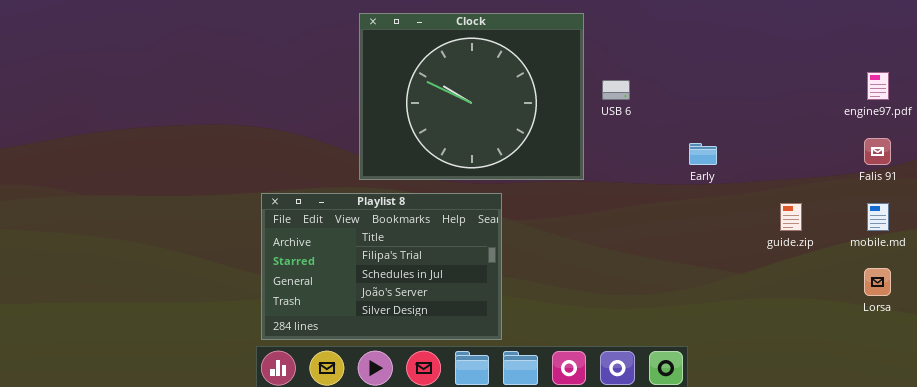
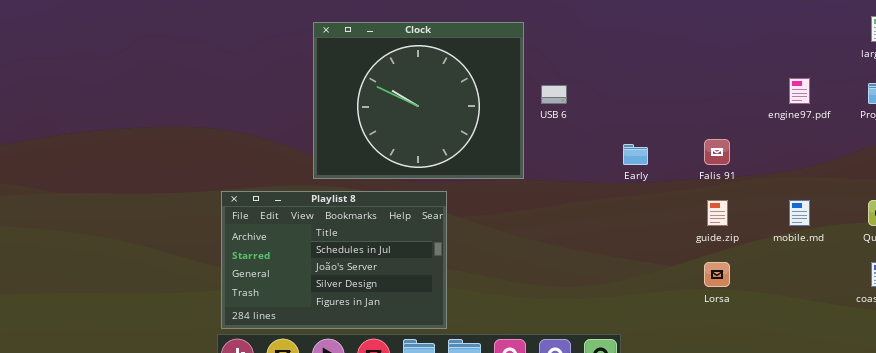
Falis 91: [864,138,891,165] -> [704,139,730,165], moved
Playlist 8: [261,193,502,340] -> [221,191,447,329], scrolled down 1 row
Lorsa: [864,268,891,296] -> [704,262,730,287], moved

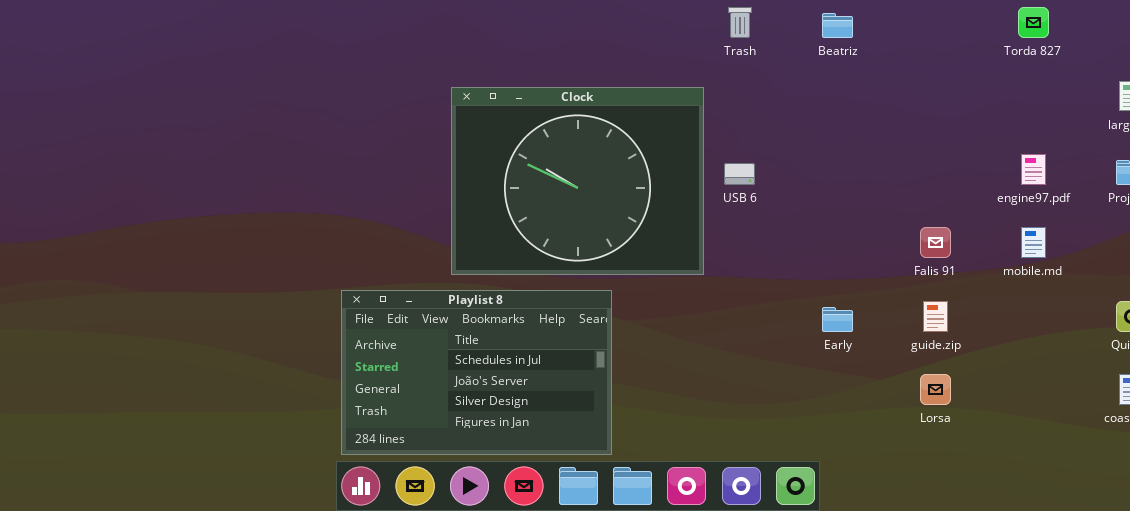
Early: [623,144,648,165] -> [822,307,853,332], moved
mobile.md: [789,200,810,226] -> [1021,227,1046,258], moved

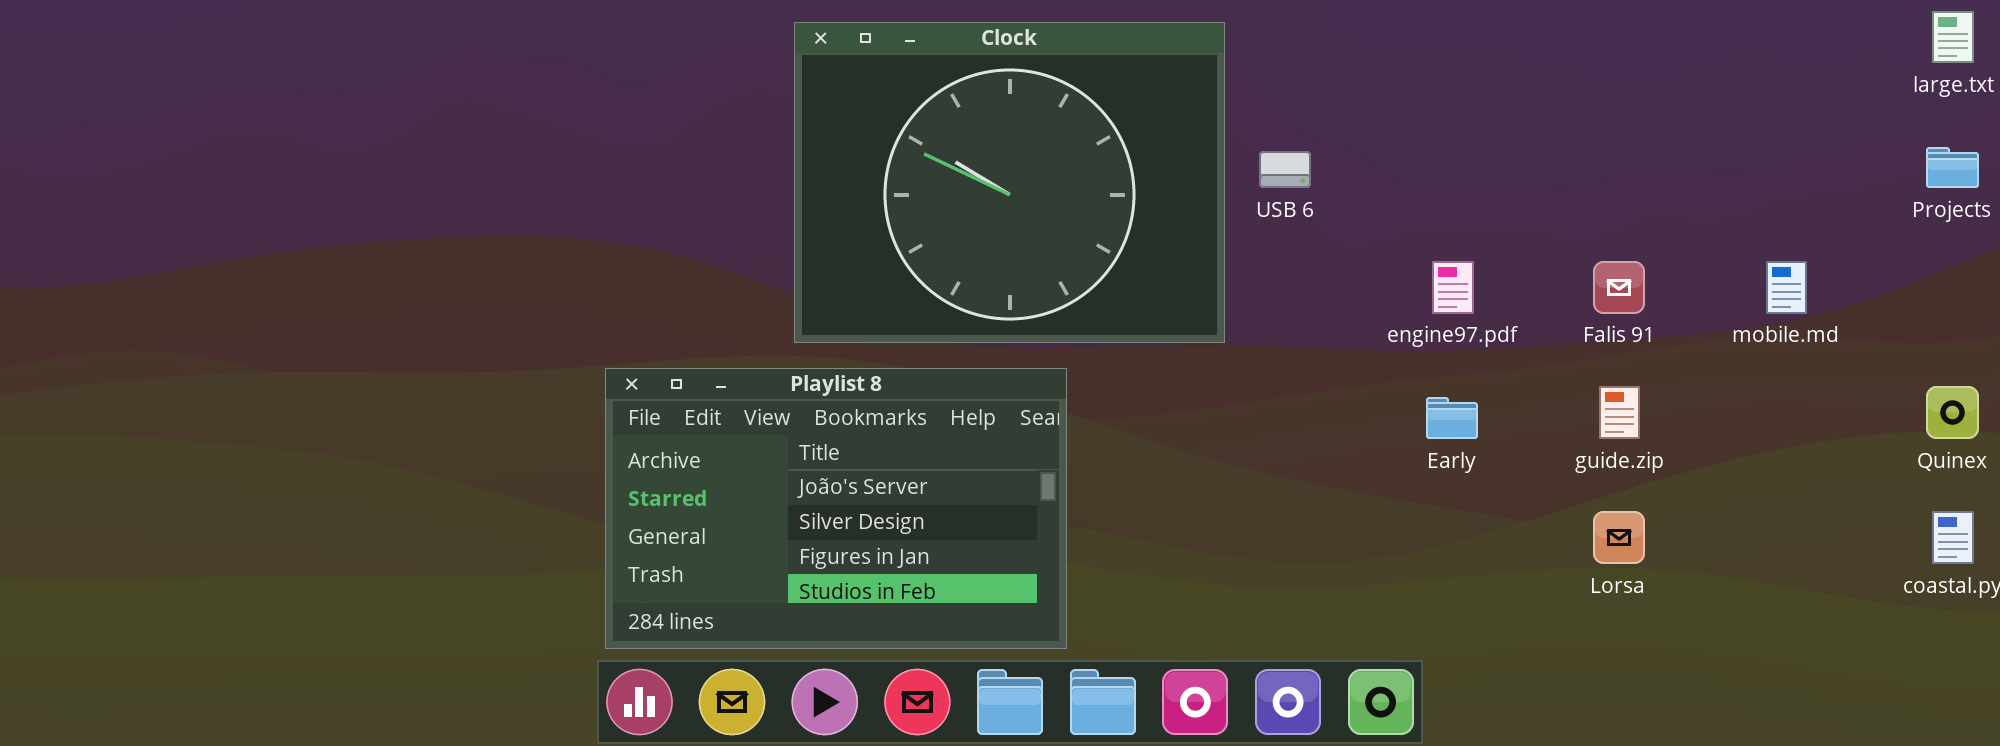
engine97.pdf: [1021,154,1046,185] -> [1432,261,1474,314], moved
Playlist 8: [341,290,612,455] -> [605,368,1067,649], scrolled down 1 row

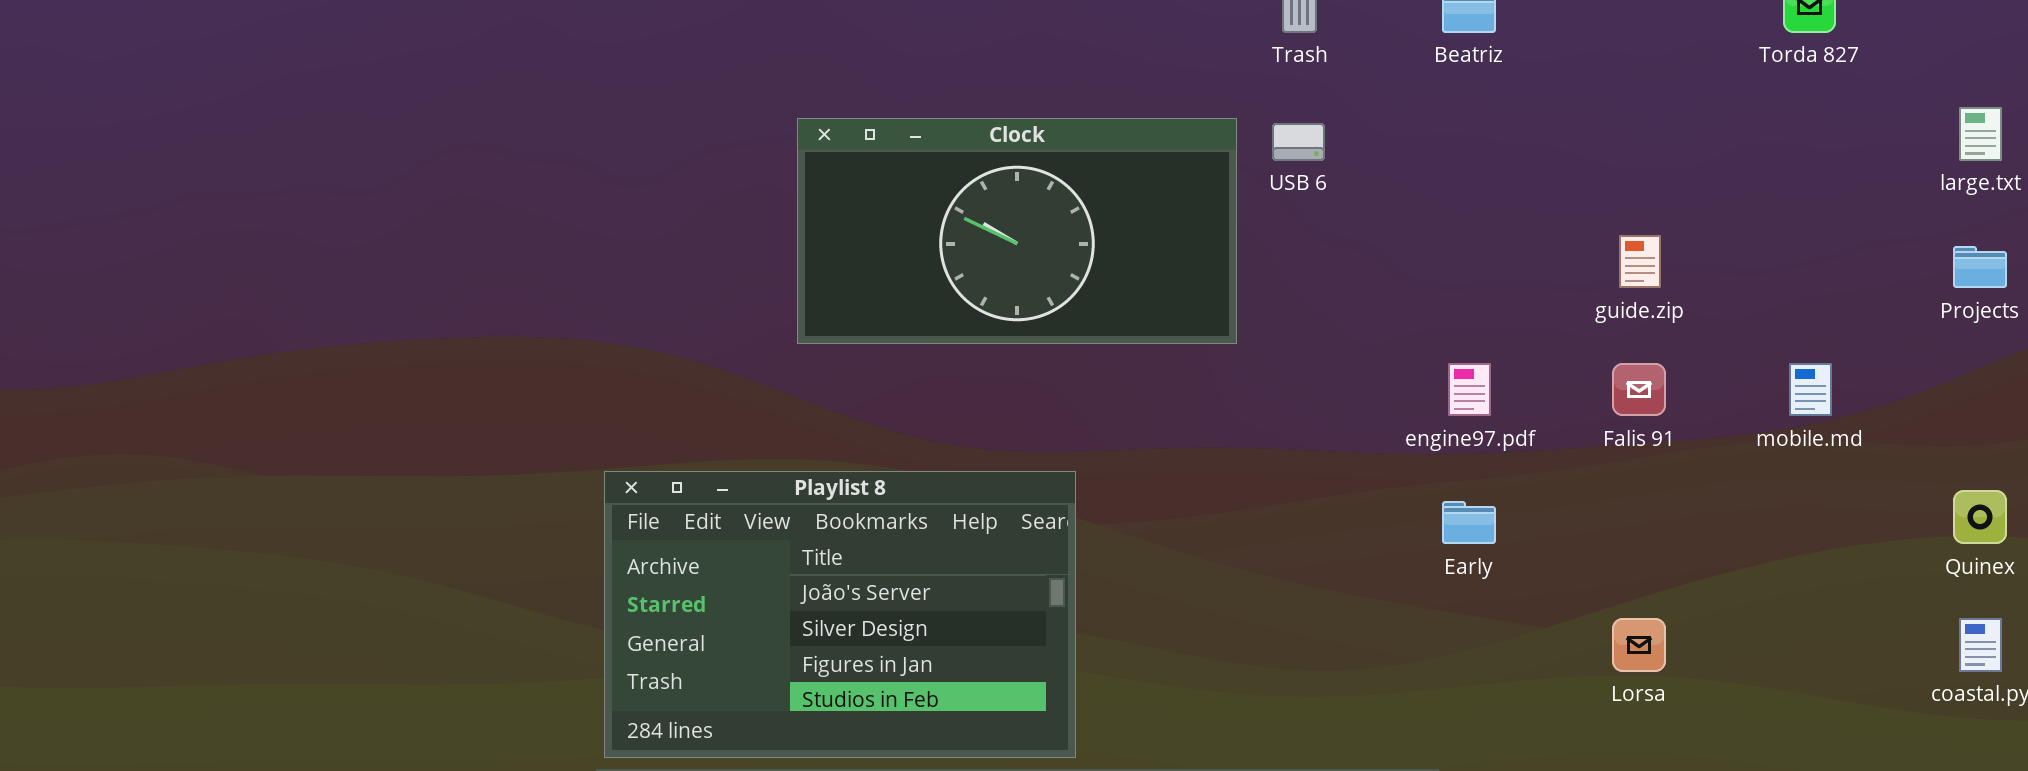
Clock: [794,22,1225,343] -> [797,118,1237,344], resized
USB 6: [1259,151,1311,188] -> [1272,123,1325,161], moved
guide.zip: [1599,386,1640,439] -> [1619,235,1661,288], moved

